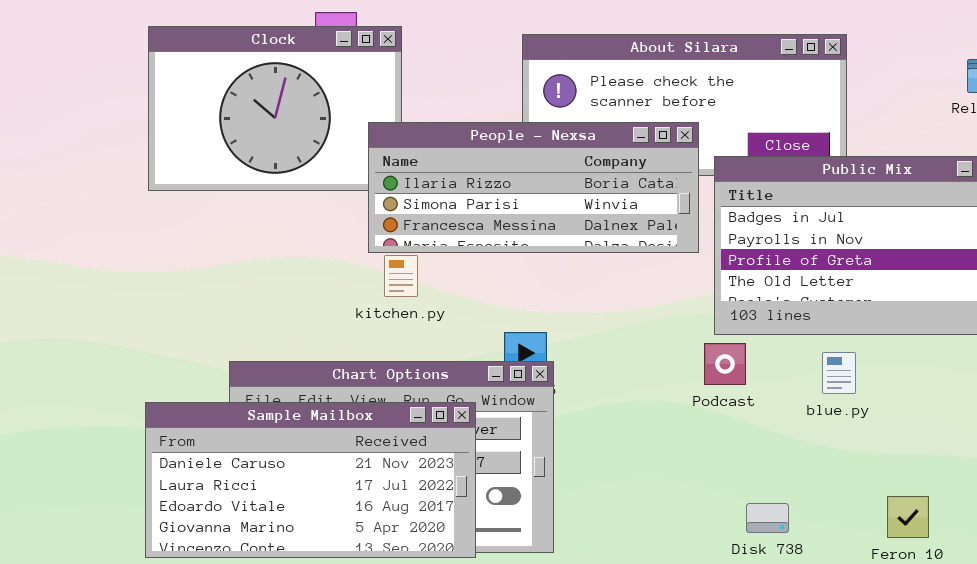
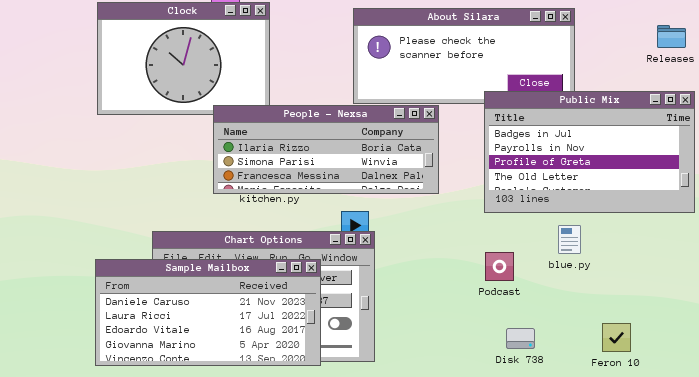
People - Nexsa: [368,122,699,253] -> [213,105,439,194], moved
Podcast: [704,343,746,385] -> [485,252,514,281], moved

